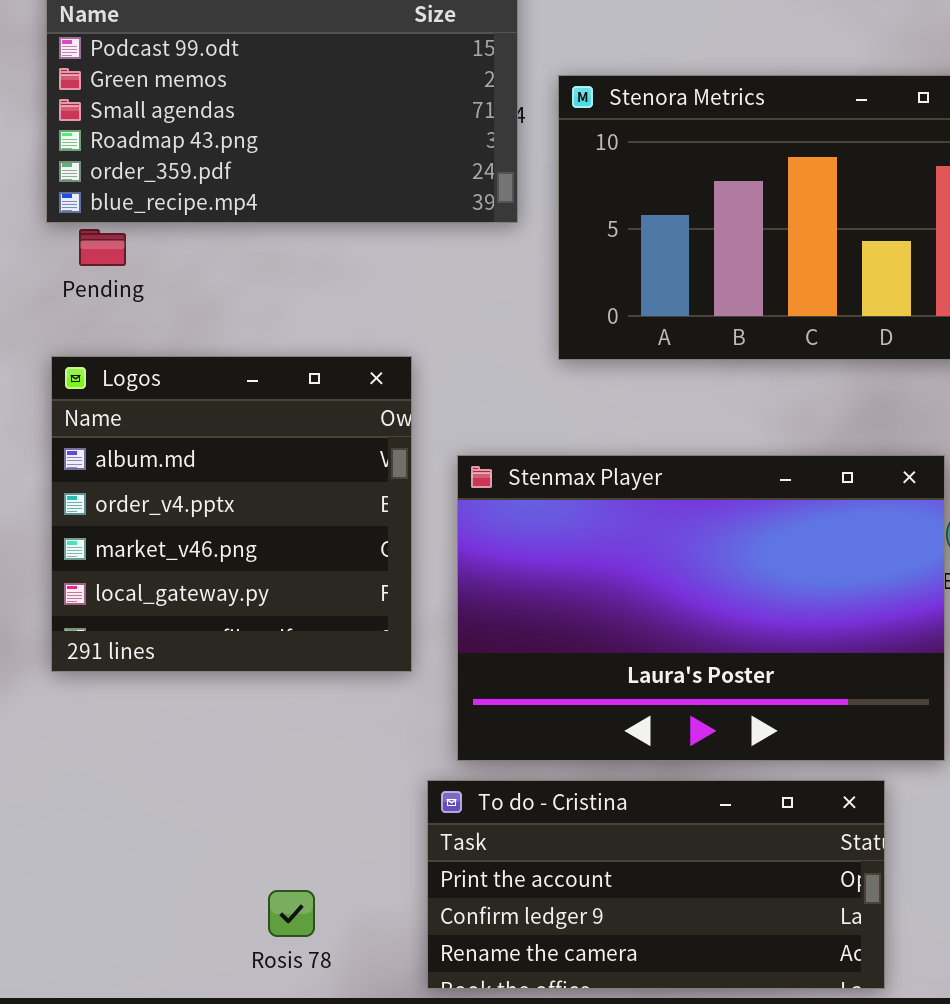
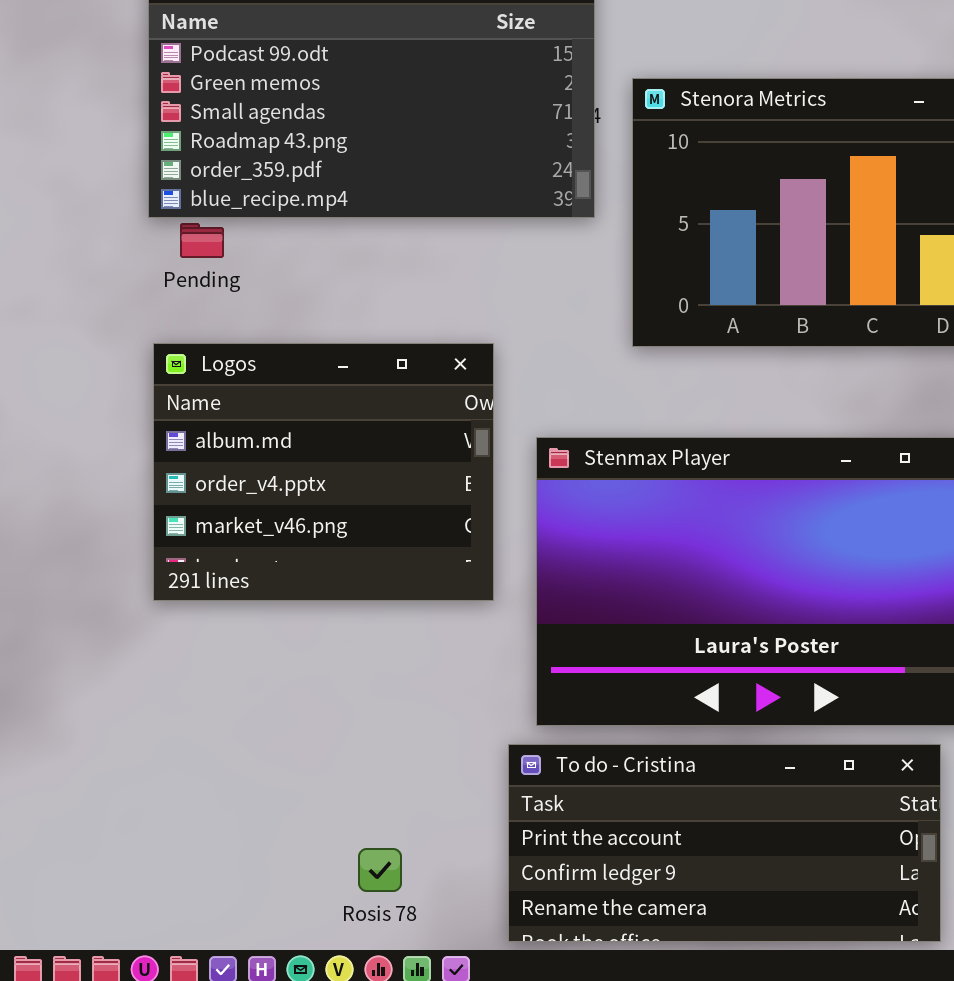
Logos: [51,356,412,672] -> [153,343,494,601], resized

